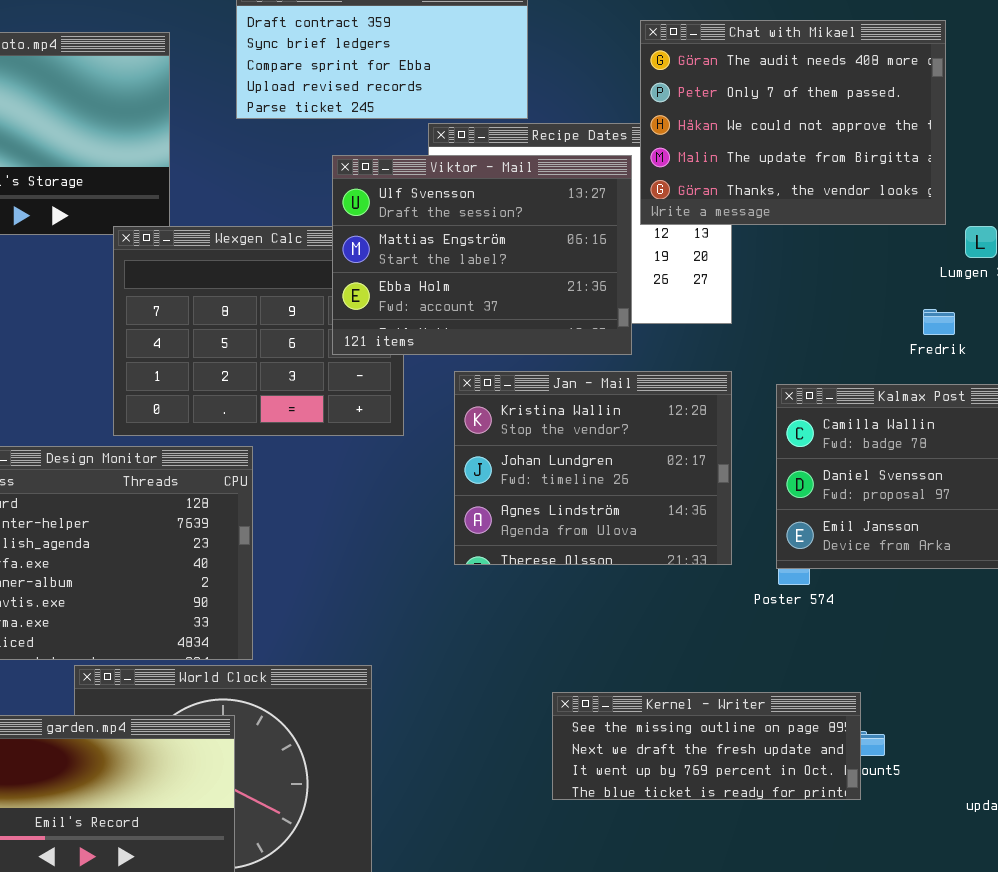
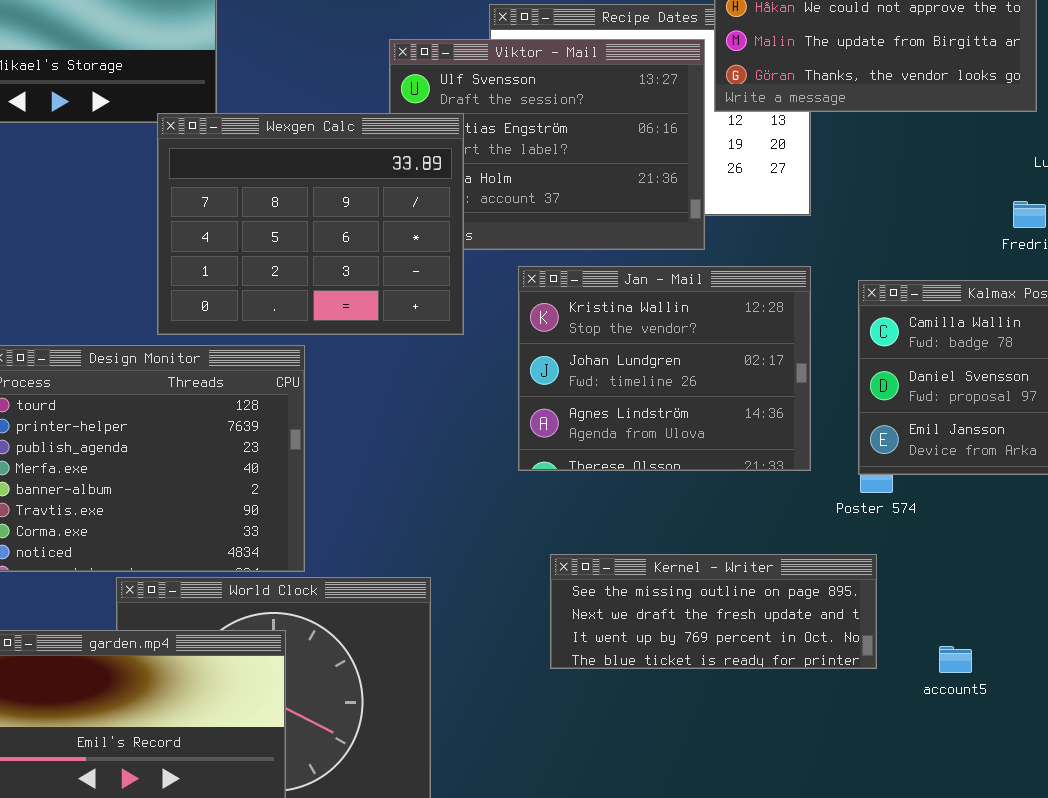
Wexgen Calc: [113,226,404,436] -> [157,113,464,335], raised
Kernel - Writer: [552,692,861,800] -> [550,554,877,669], moved

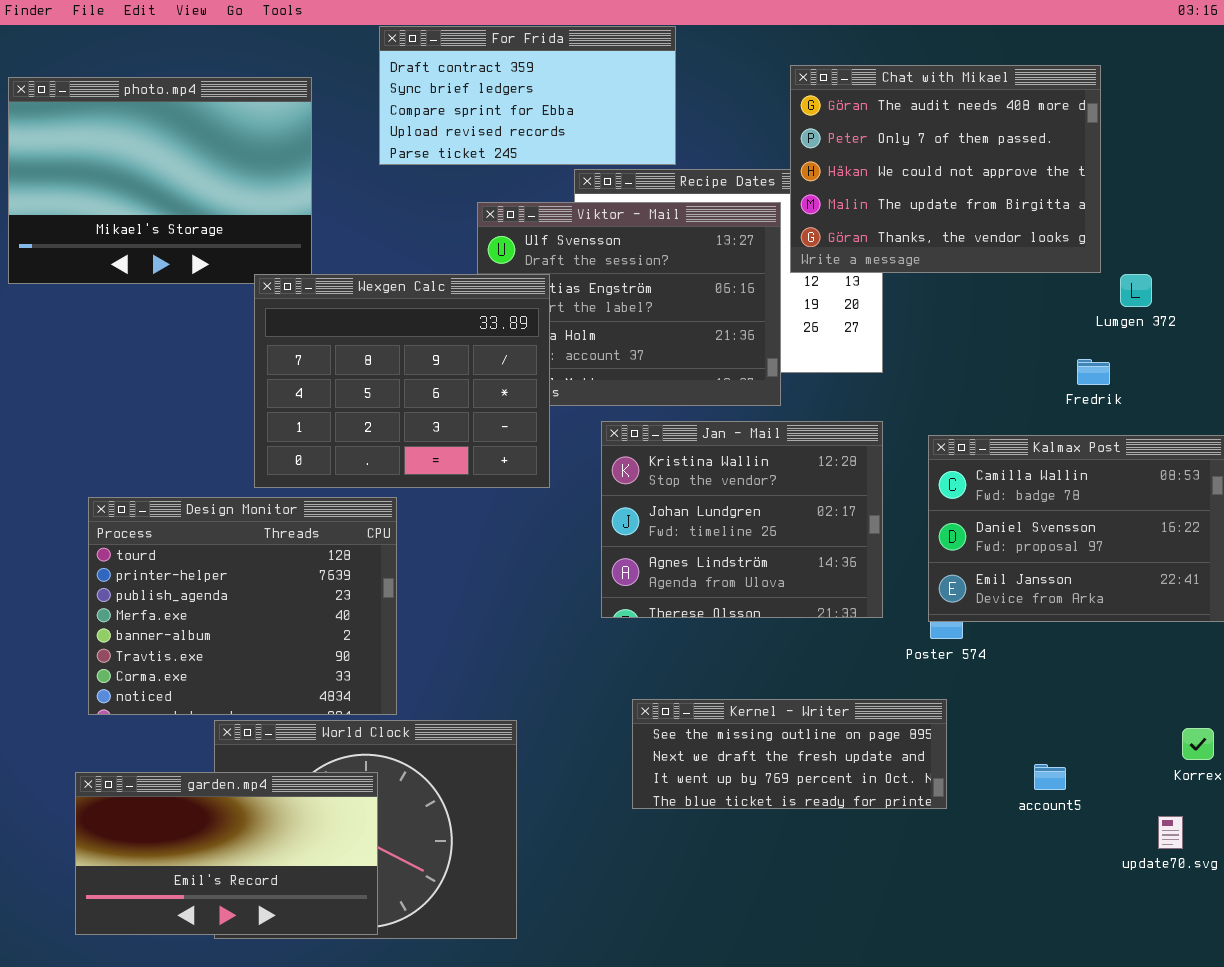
account5: [939,646,972,673] -> [1034,764,1066,790], moved

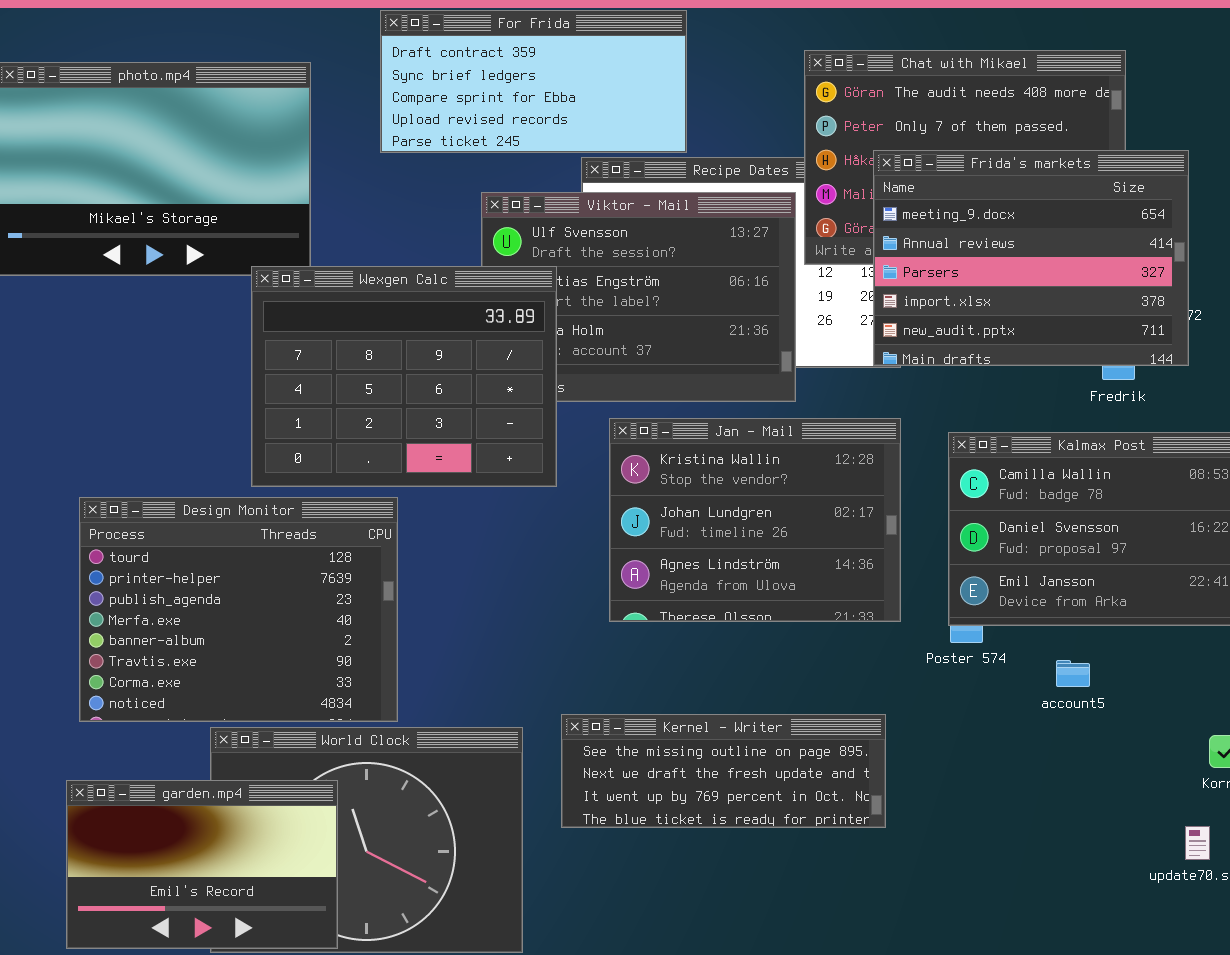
Frida's markets: none -> [873,150,1189,366], opened
Kernel - Writer: [632,699,947,809] -> [561,714,886,828], moved
account5: [1034,764,1066,790] -> [1056,660,1090,687], moved
garden.mp4: [75,772,378,935] -> [66,780,338,949], resized

